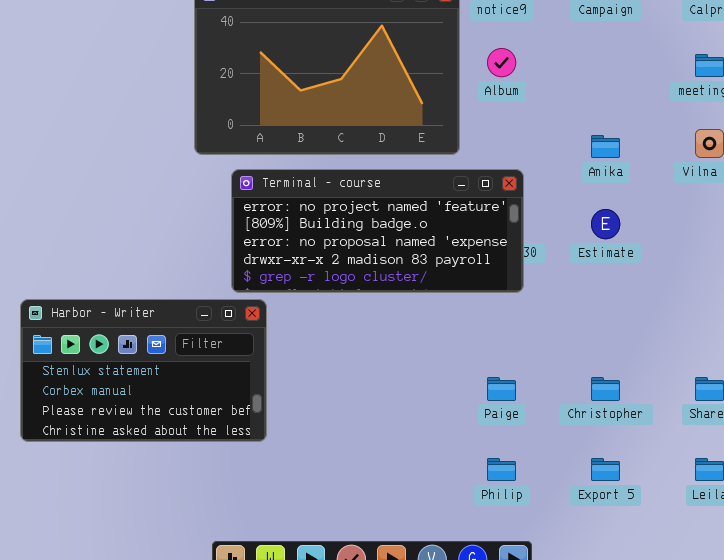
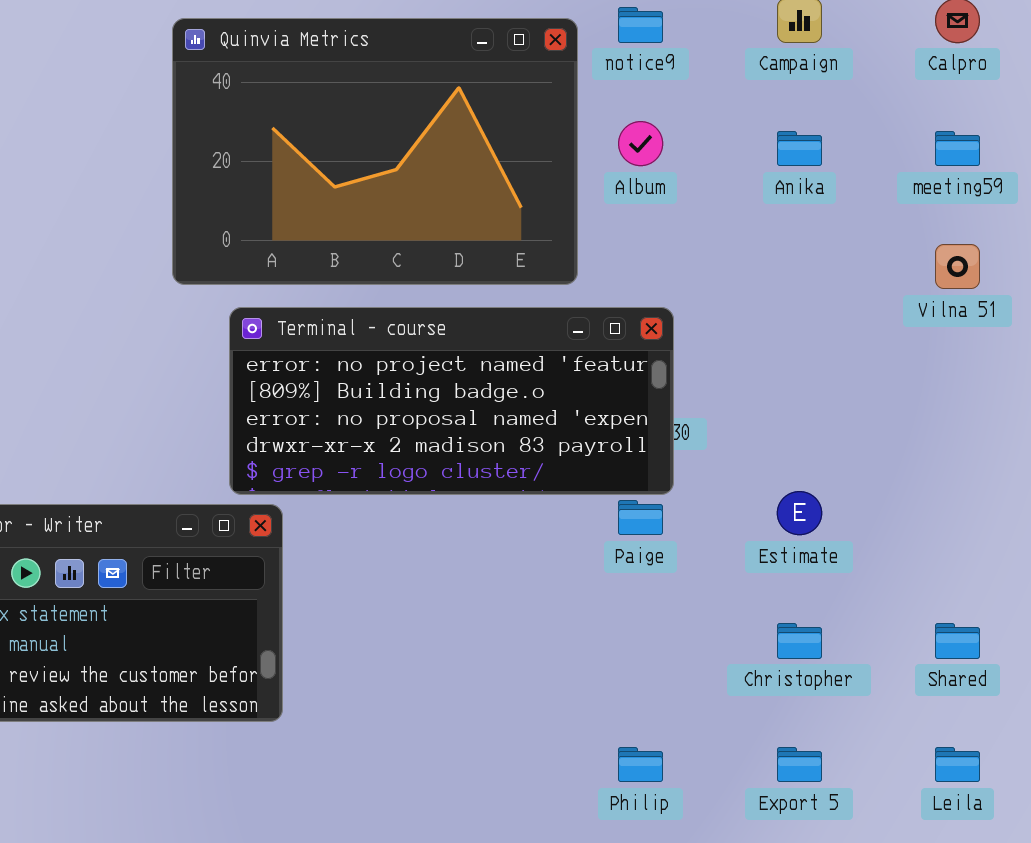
Anika: [591,135,620,158] -> [777,131,822,166], moved
Estimate: [591,209,620,239] -> [777,491,822,535], moved
Paige: [487,377,516,401] -> [618,500,663,535], moved

